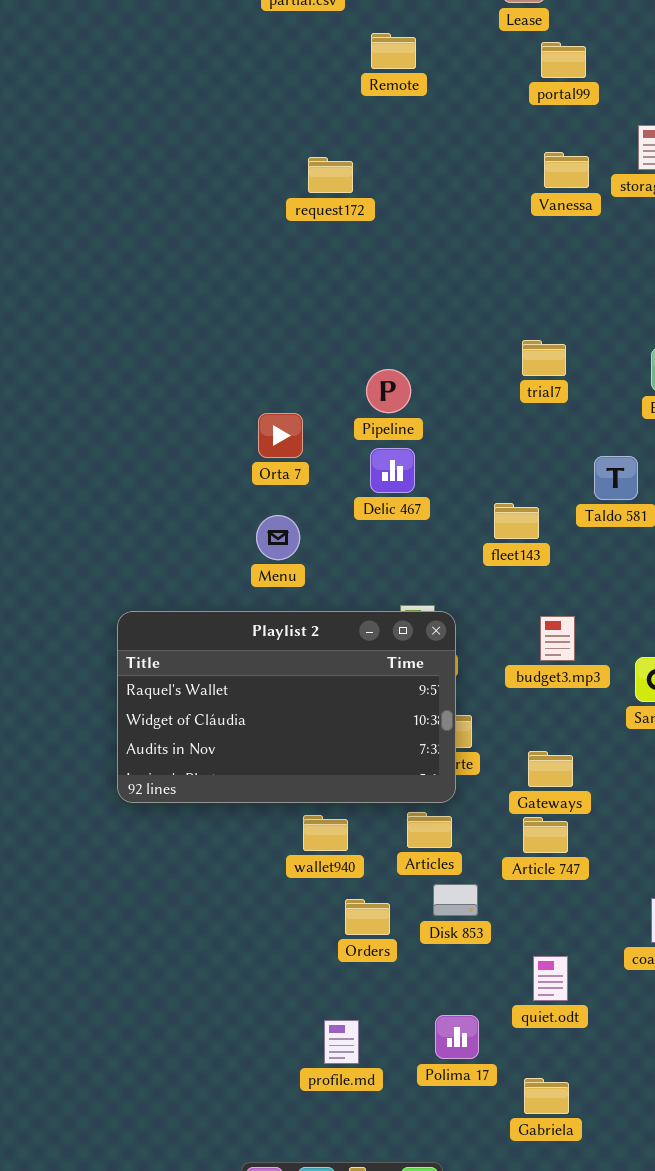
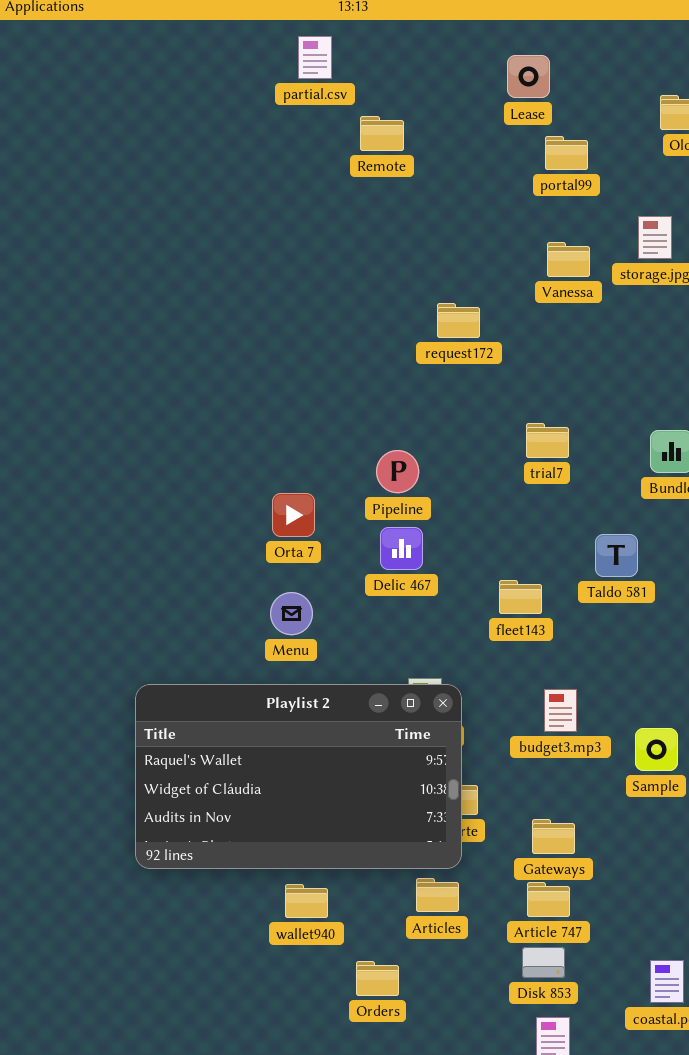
Remote: [371,33,416,69] -> [360,116,404,151], moved
request172: [308,157,353,193] -> [437,303,480,338], moved
wallet940: [303,815,348,851] -> [285,884,328,918], moved
Disk 853: [433,884,478,916] -> [522,947,565,978], moved

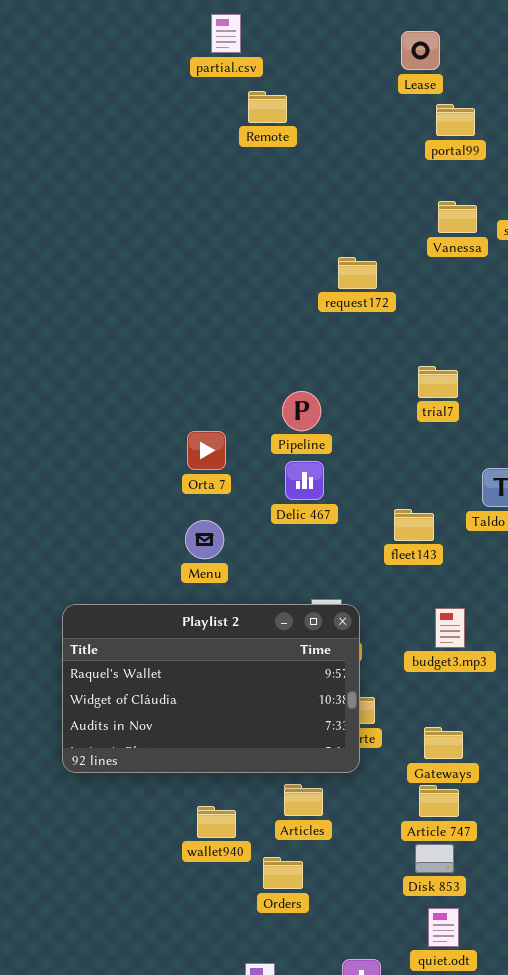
Remote: [360,116,404,151] -> [248,91,287,123], moved
Articles: [416,878,459,912] -> [284,784,323,816], moved
wallet940: [285,884,328,918] -> [197,806,236,838], moved

